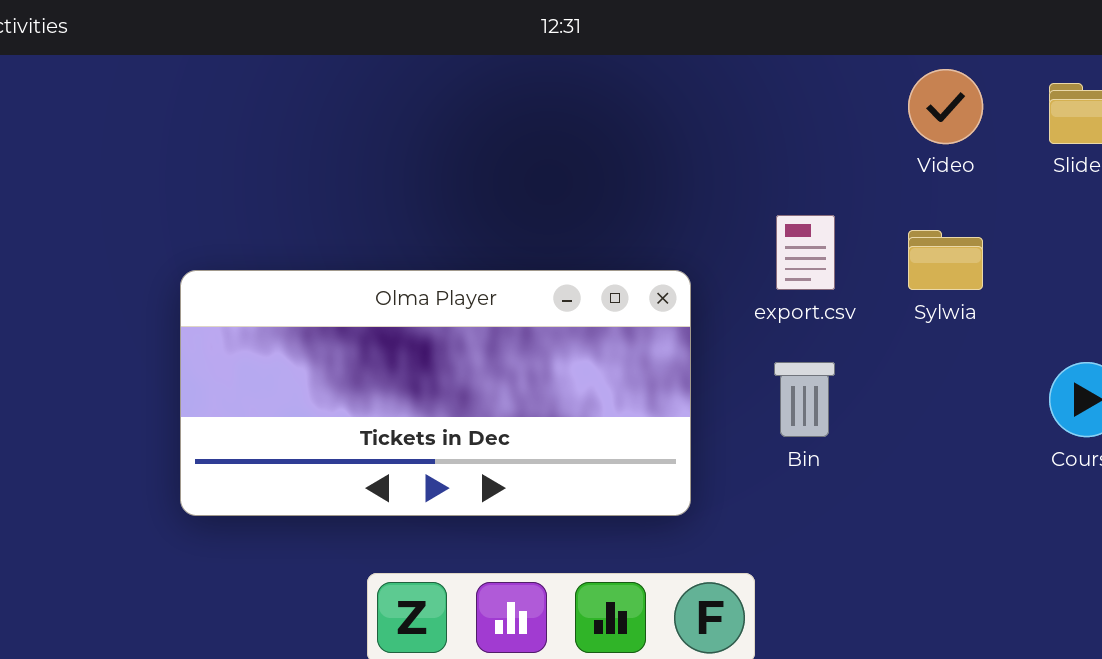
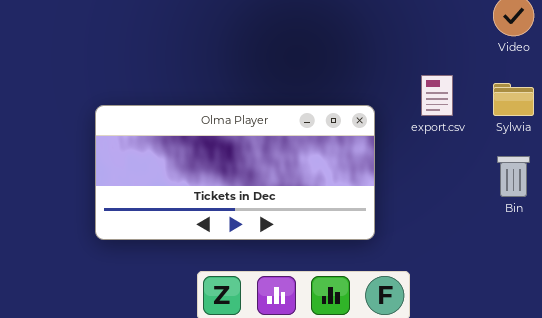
Bin: [774,362,835,437] -> [497,156,530,197], moved

